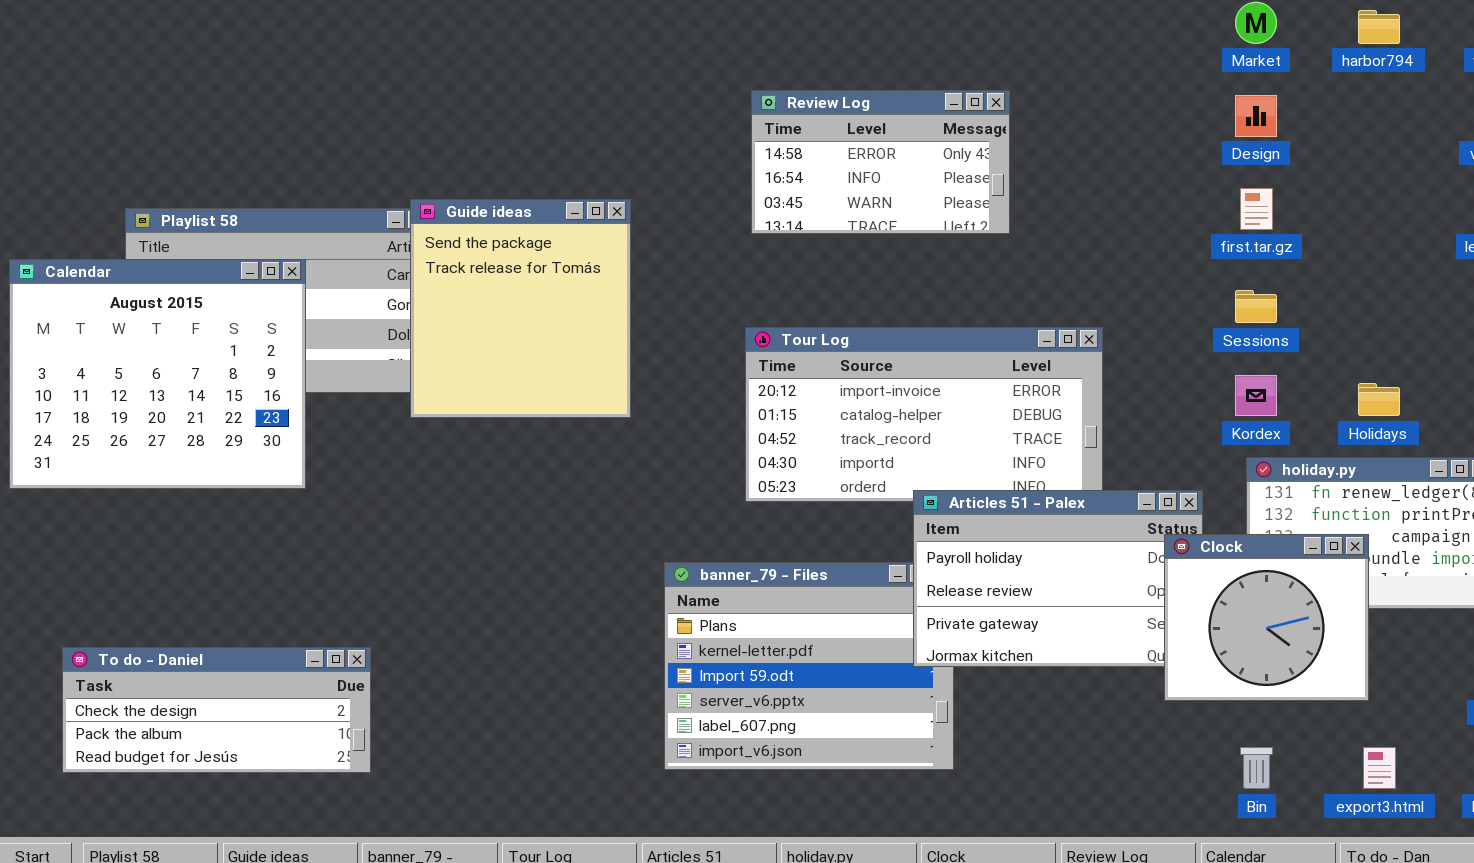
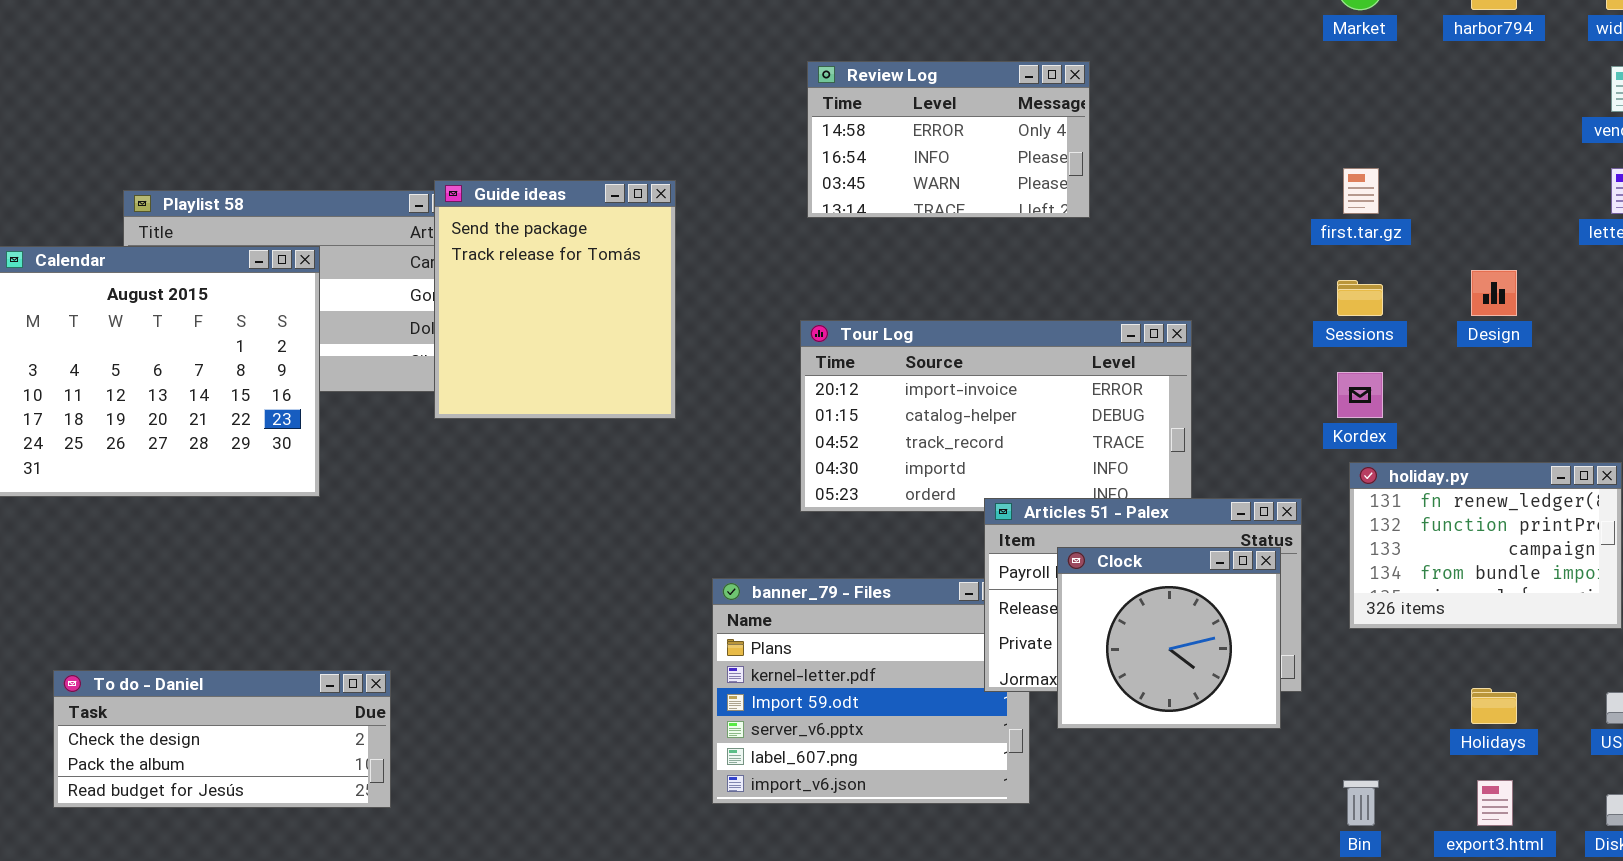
Design: [1235,95,1277,137] -> [1471,270,1517,316], moved
Holidays: [1358,383,1400,416] -> [1471,688,1517,724], moved
Clock: [1164,534,1369,701] -> [1057,547,1281,729], moved

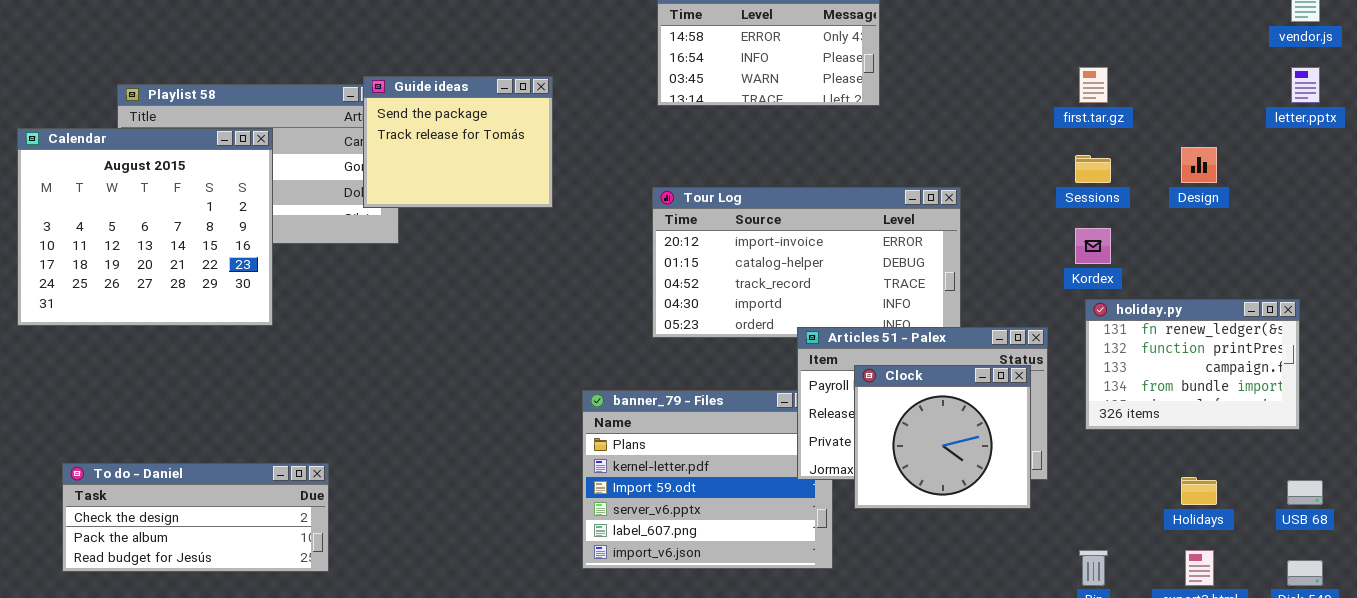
Guide ideas: [434,180,676,419] -> [363,76,553,208], resized

